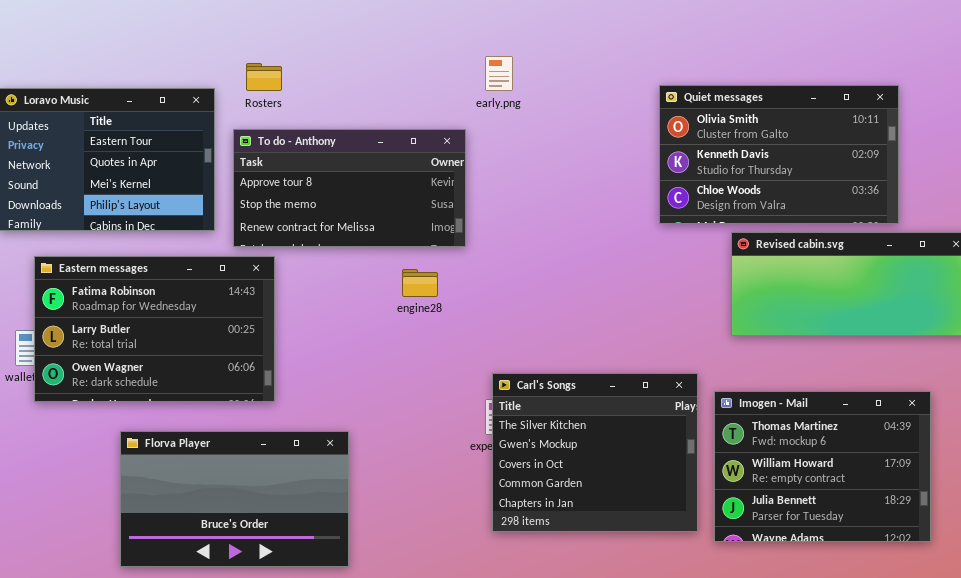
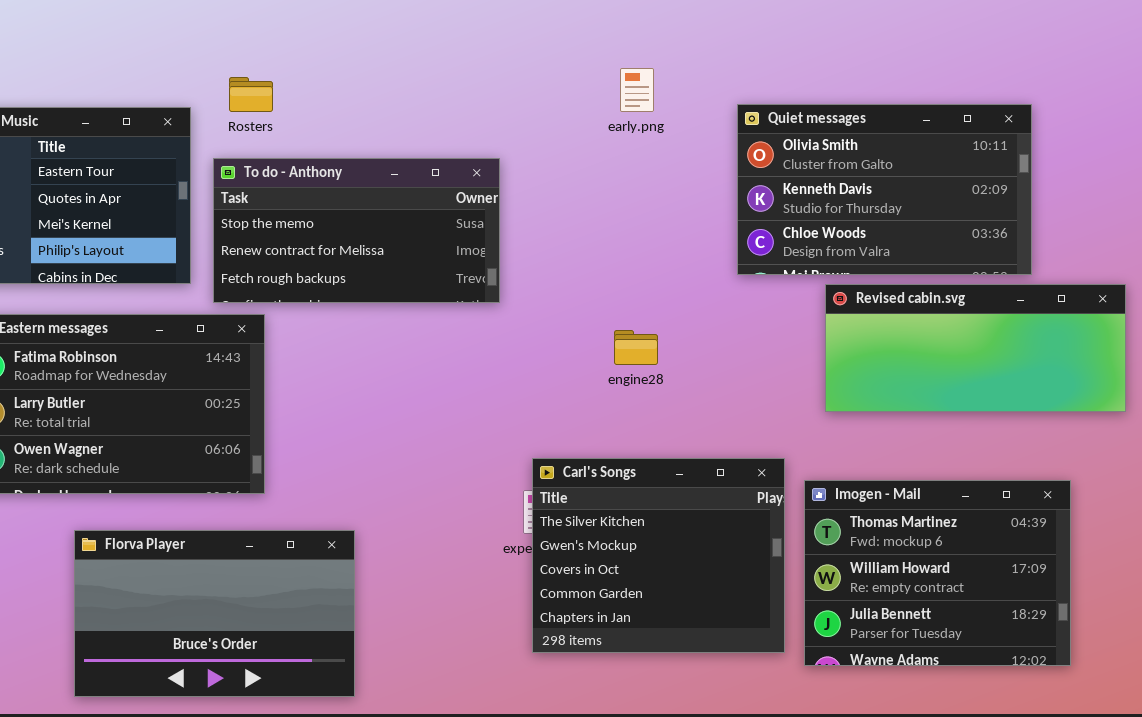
early.png: [485,56,513,91] -> [620,68,654,112], moved
To do - Anthony: [233,129,466,247] -> [213,158,500,303], scrolled down 1 row
engine28: [402,269,438,297] -> [614,330,658,365], moved

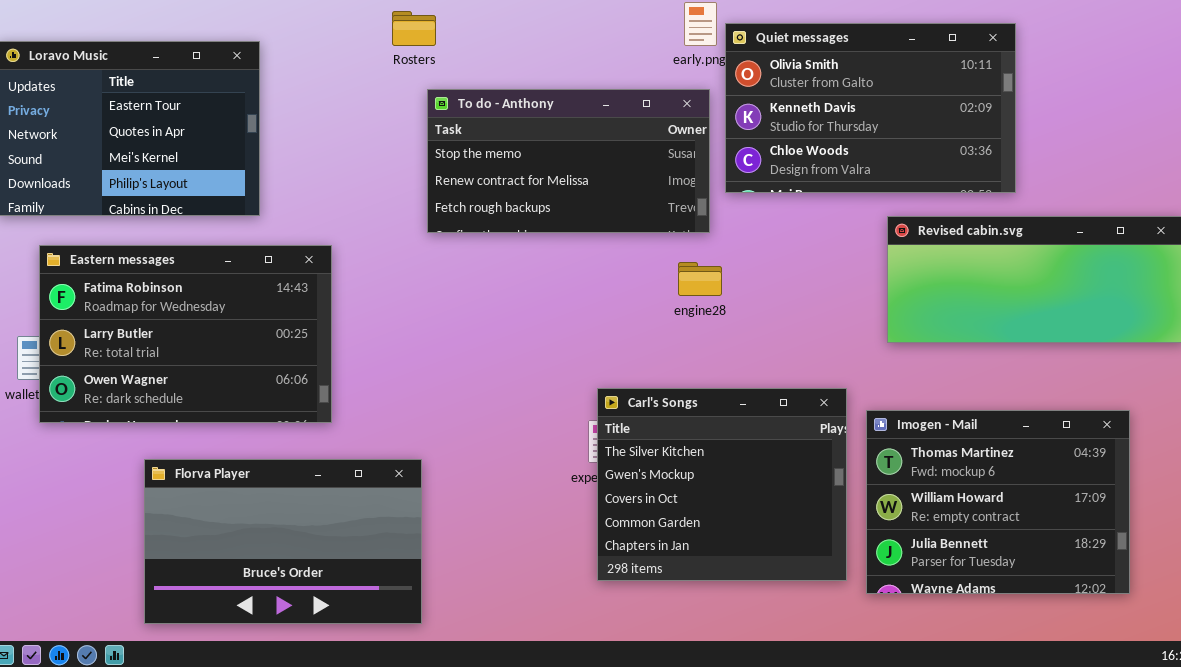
Rosters: [229,77,273,112] -> [392,11,436,46], moved
Quiet messages: [737,104,1032,275] -> [725,23,1016,193], moved
To do - Anthony: [213,158,500,303] -> [427,89,710,233], moved

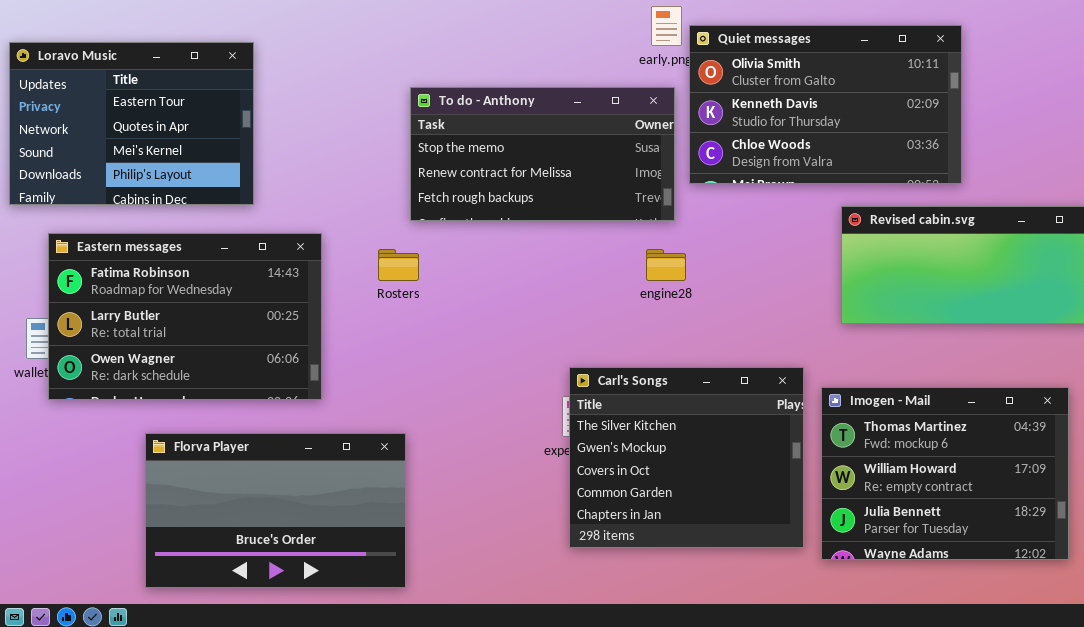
Rosters: [392,11,436,46] -> [378,249,419,281], moved

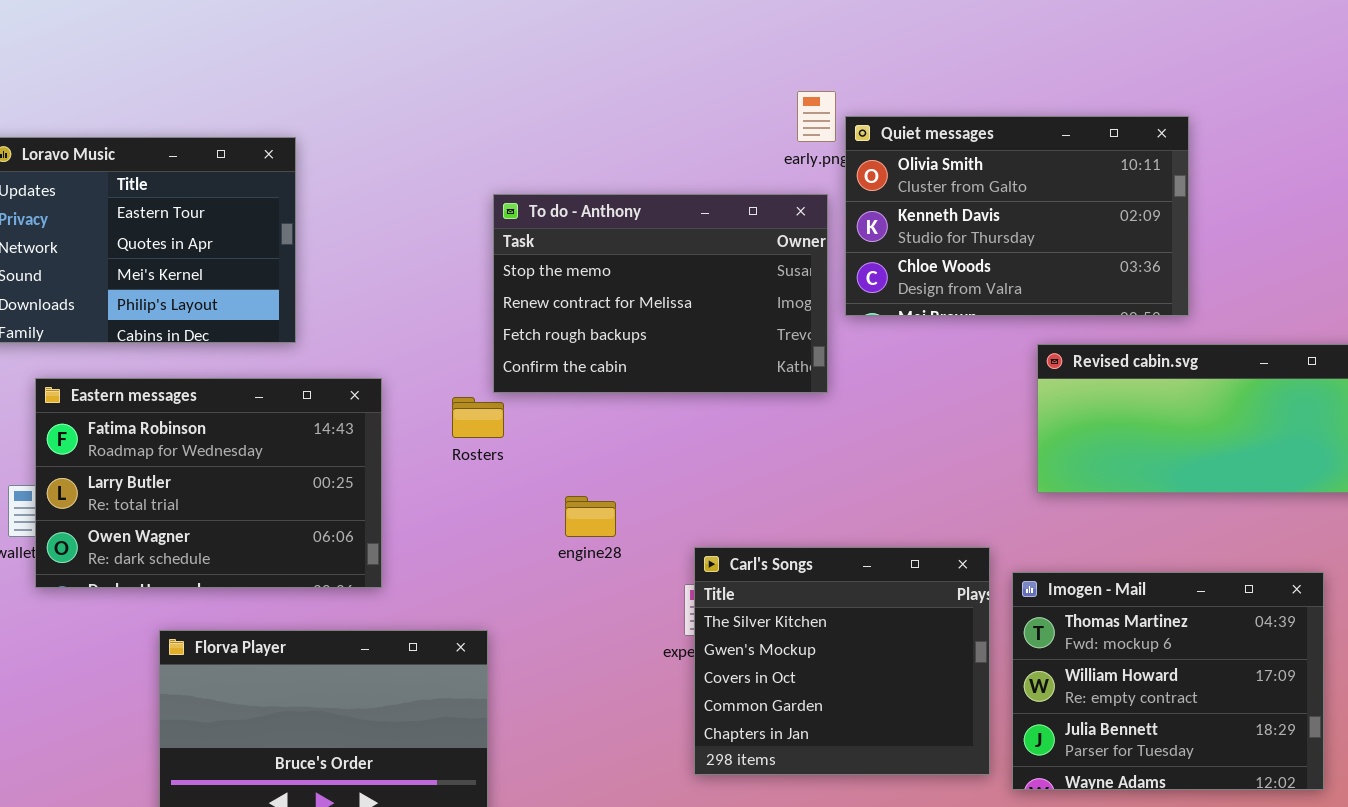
To do - Anthony: [410,87,675,221] -> [493,194,828,393], resized
engine28: [646,249,686,281] -> [565,496,616,537], moved

